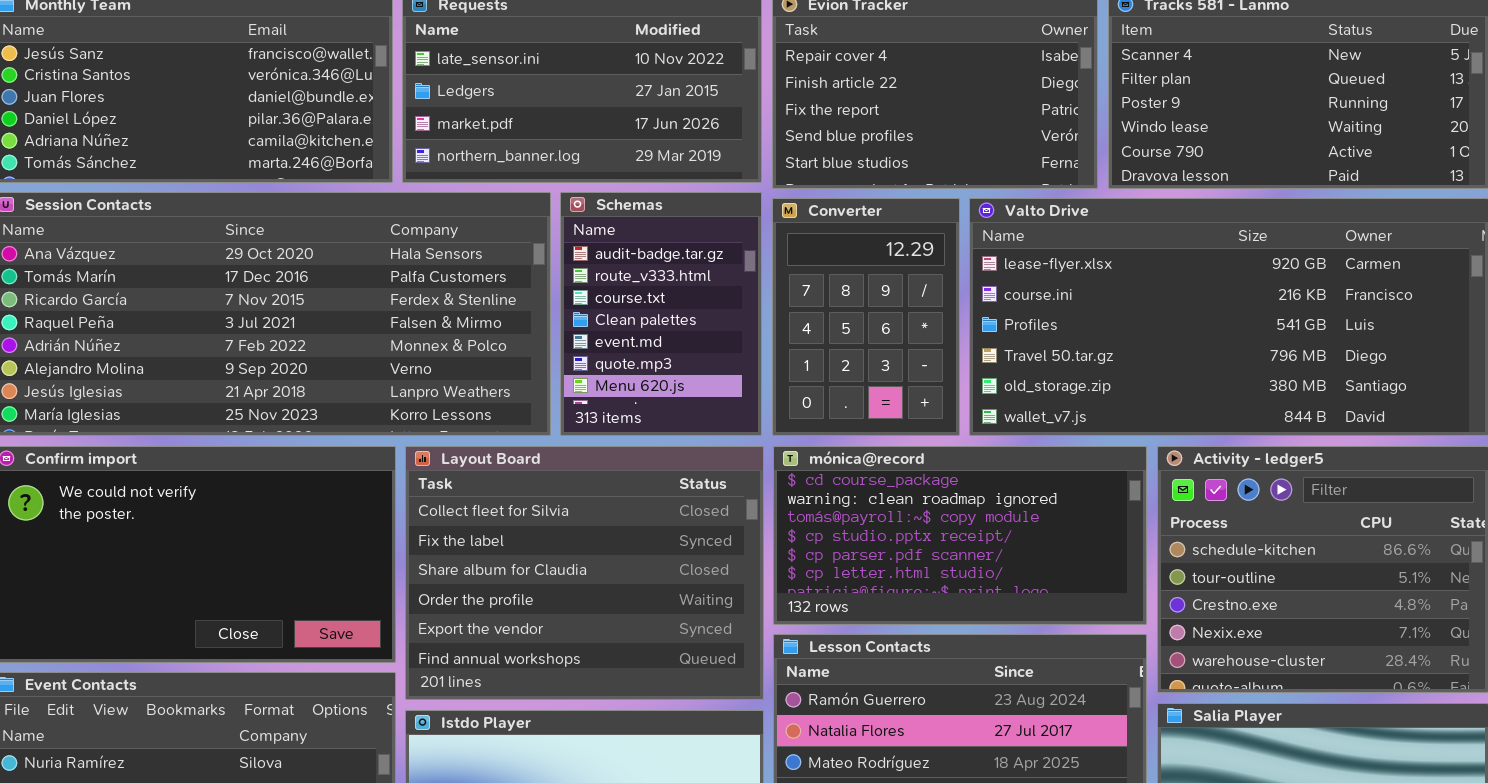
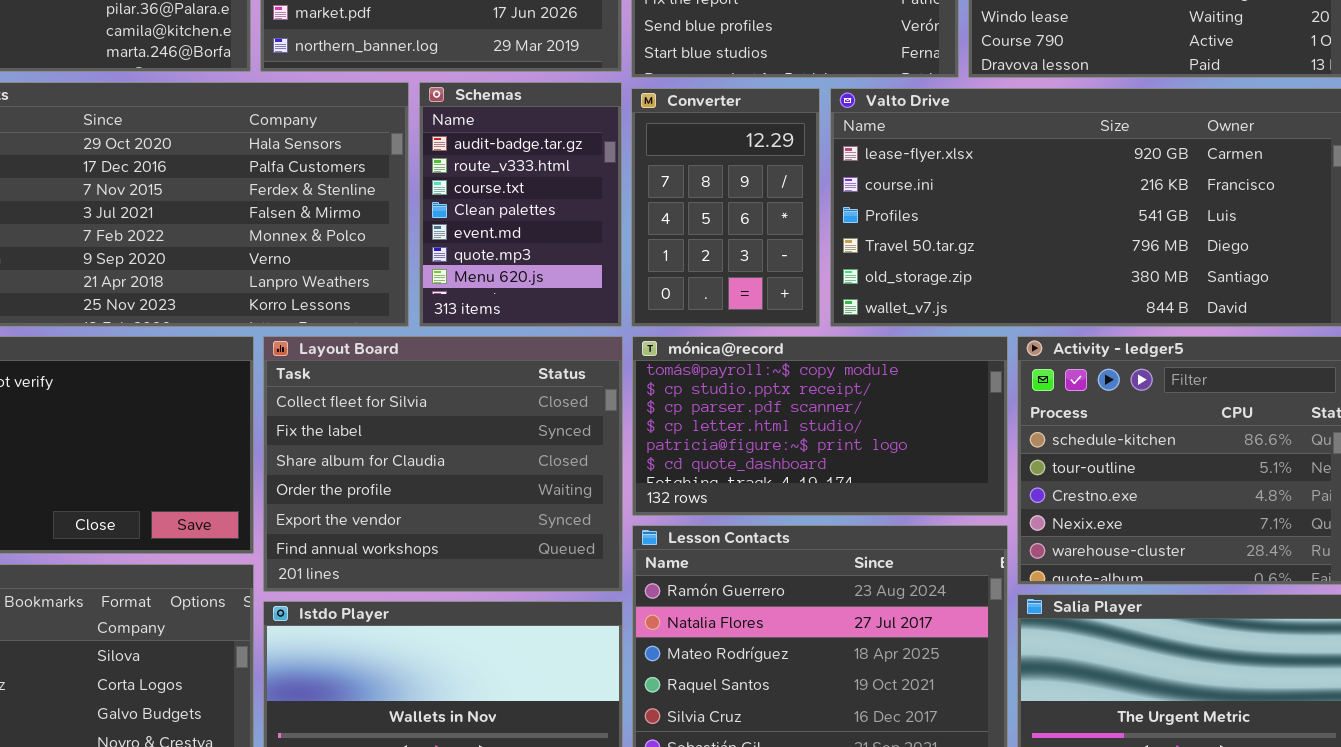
mónica@record: [773,446,1147,625] -> [632,336,1008,516], scrolled down 2 rows

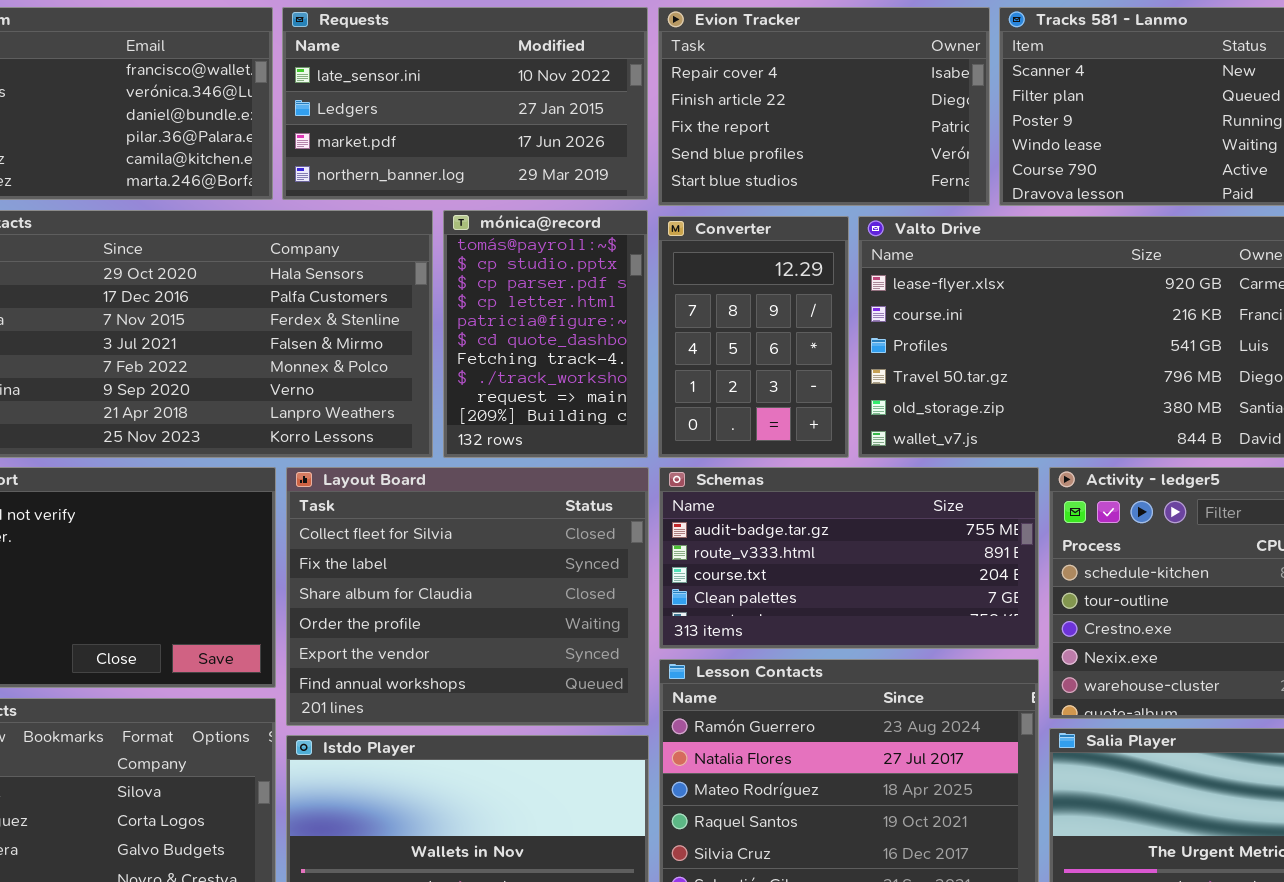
Schemas: [419,82,622,327] -> [659,467,1039,649], moved, resized
mónica@record: [632,336,1008,516] -> [443,210,648,458], moved, resized

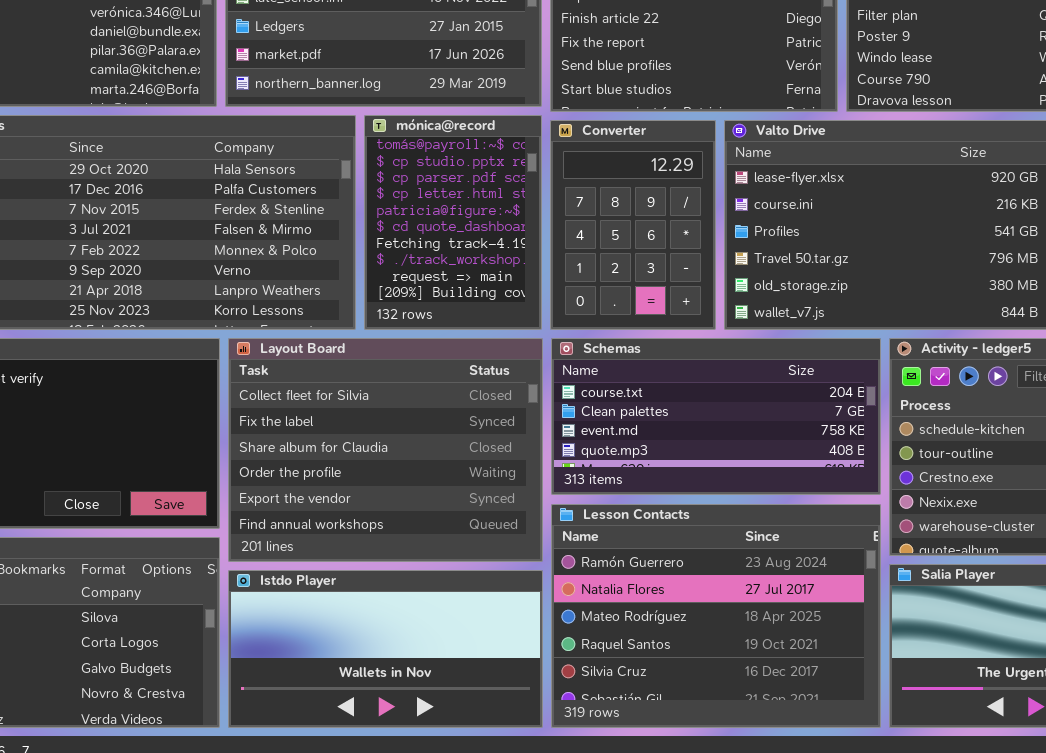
Schemas: [659,467,1039,649] -> [551,338,881,495], scrolled down 2 rows

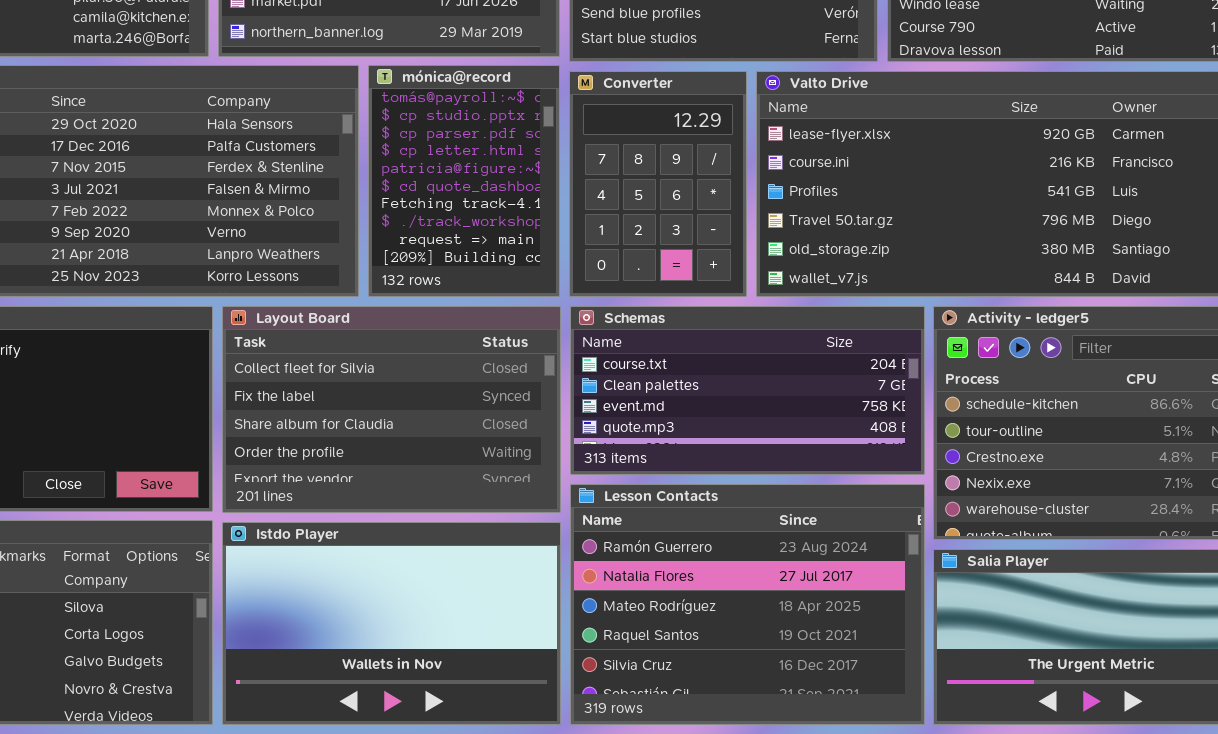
Layout Board: [228,338,543,562] -> [222,306,561,513], resized
Istdo Player: [228,570,543,728] -> [222,522,561,725], resized

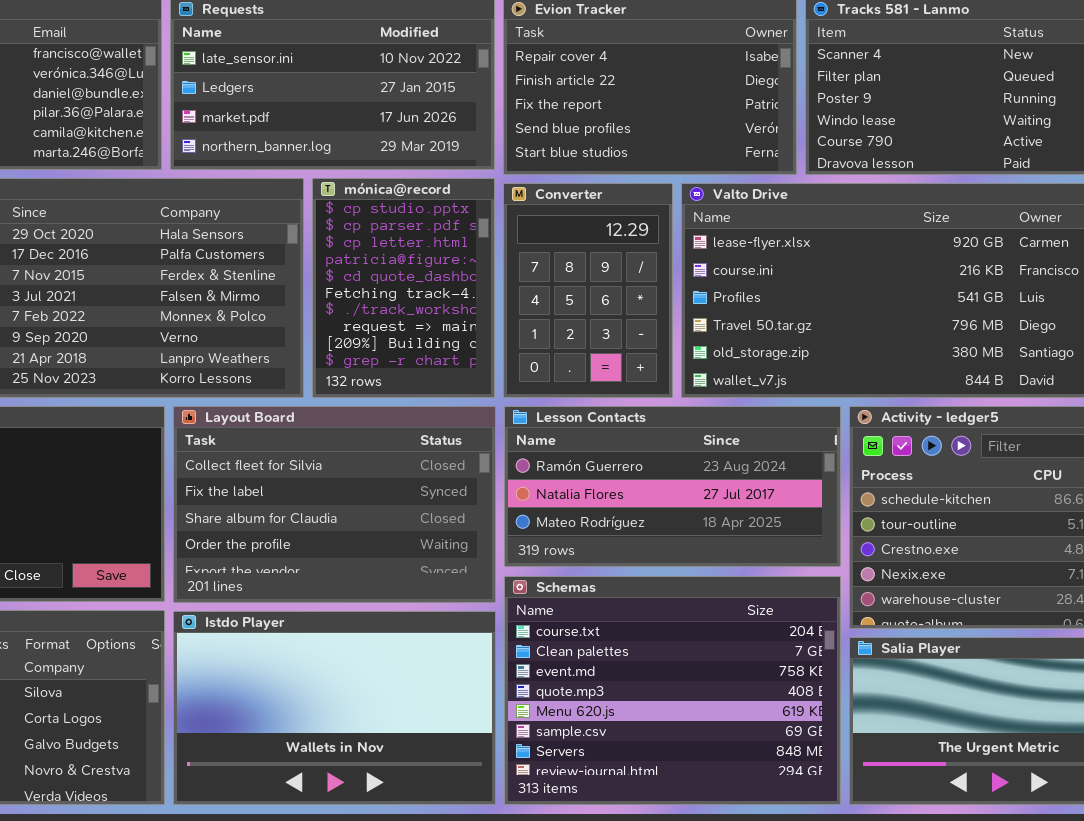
mónica@record: [368,65,560,297] -> [312,178,495,398], scrolled down 1 row
Schemas: [570,306,925,475] -> [504,576,841,805], moved, resized
Lesson Contacts: [570,484,925,725] -> [504,406,841,567], moved, resized

